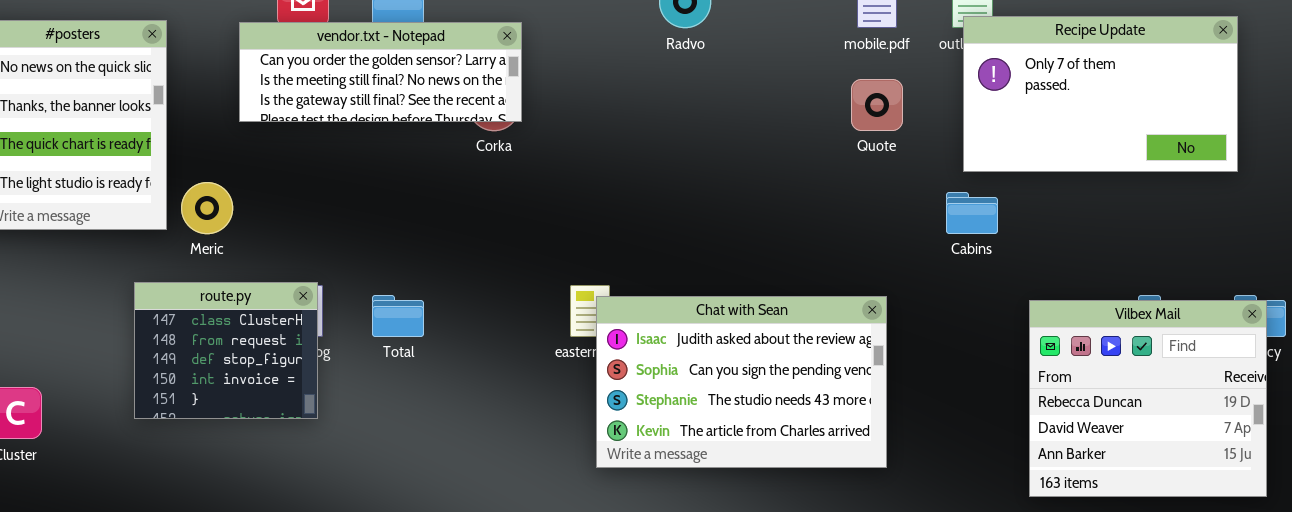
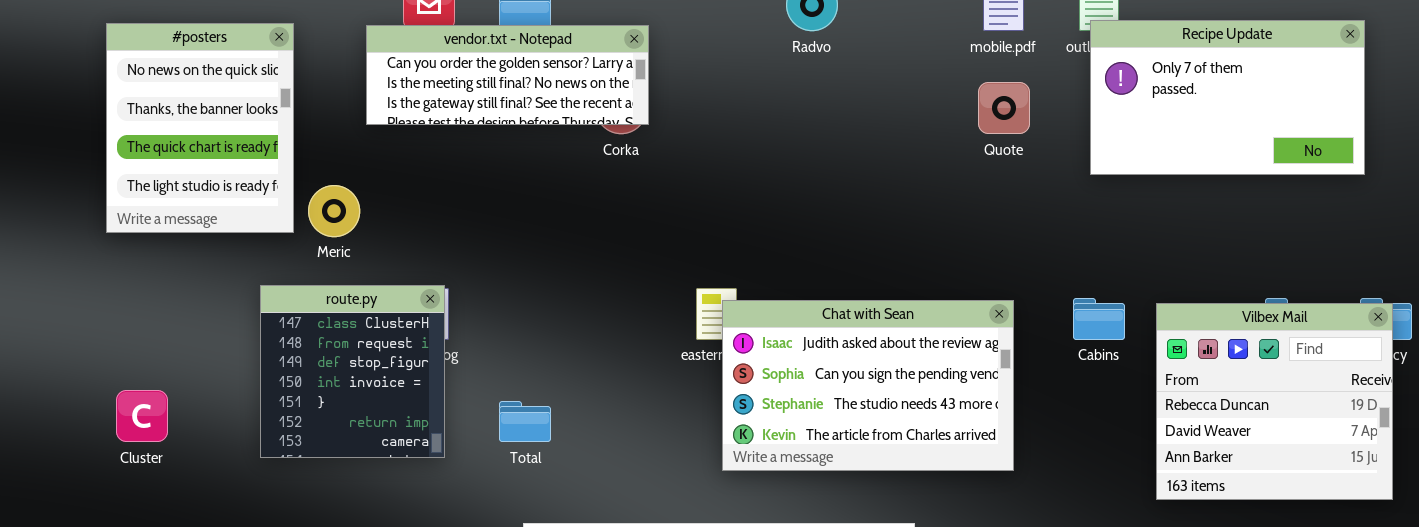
Cabins: [946,192,998,234] -> [1073,298,1125,340], moved
route.py: [134,282,318,419] -> [260,285,445,458], resized
Total: [372,295,424,337] -> [499,401,551,442], moved

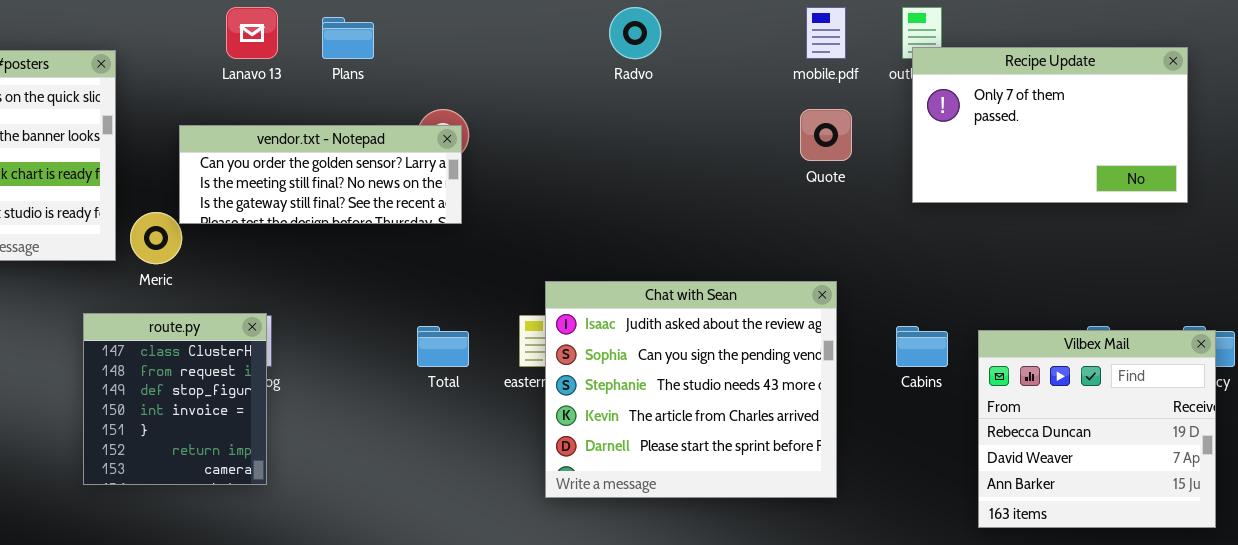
vendor.txt - Notepad: [366,25,649,125] -> [179,125,462,224], moved
Chat with Sean: [722,300,1014,471] -> [545,281,837,498], resized
Total: [499,401,551,442] -> [417,326,469,367], moved

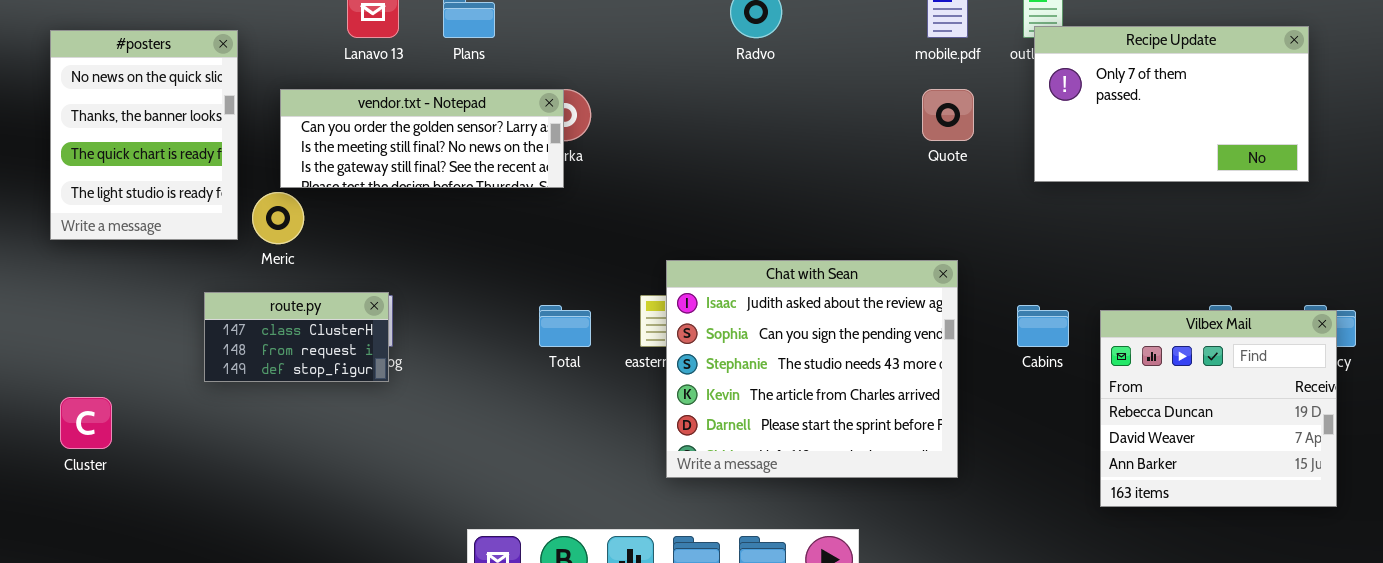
vendor.txt - Notepad: [179,125,462,224] -> [280,89,564,188], moved
route.py: [83,313,267,485] -> [204,292,389,382], resized

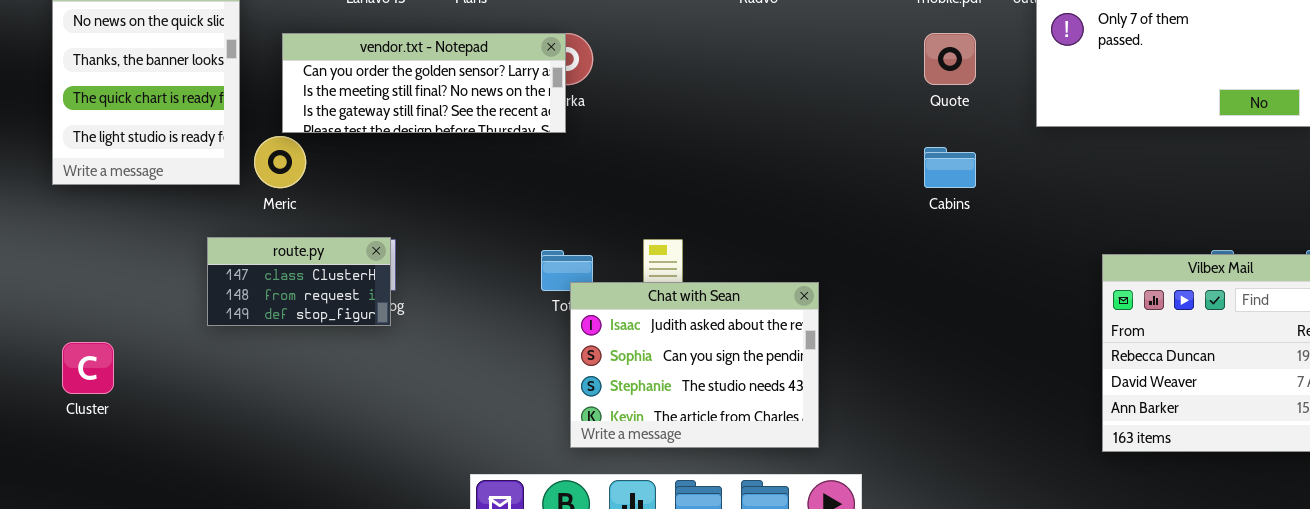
Chat with Sean: [666,260,958,478] -> [570,282,819,448], moved, resized
Cabins: [1017,305,1069,347] -> [924,147,976,188], moved

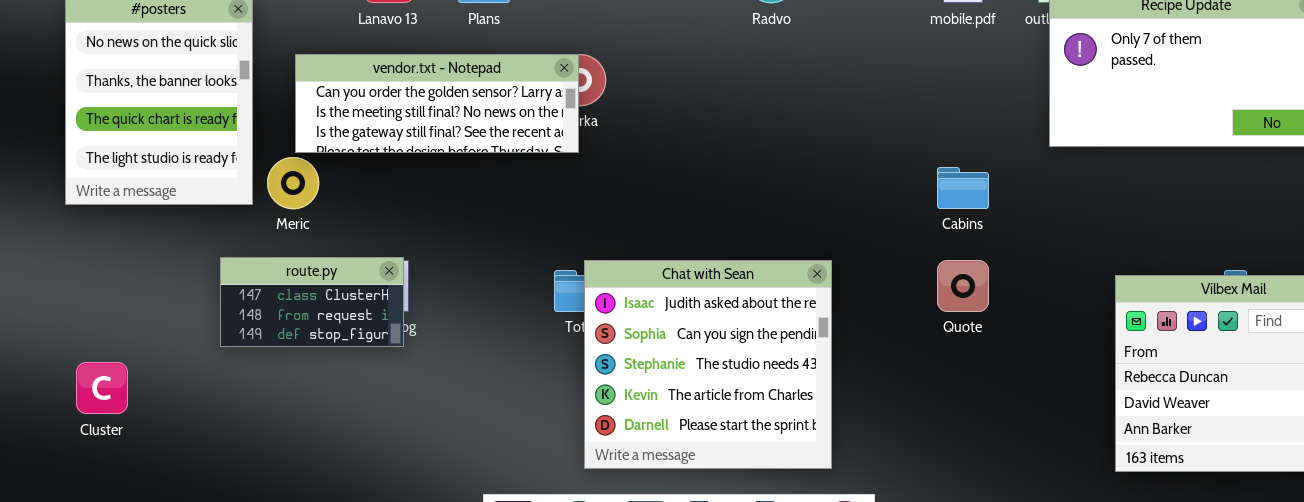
Quote: [924,33,976,85] -> [937,260,989,312], moved
Chat with Sean: [570,282,819,448] -> [584,260,832,469], resized

